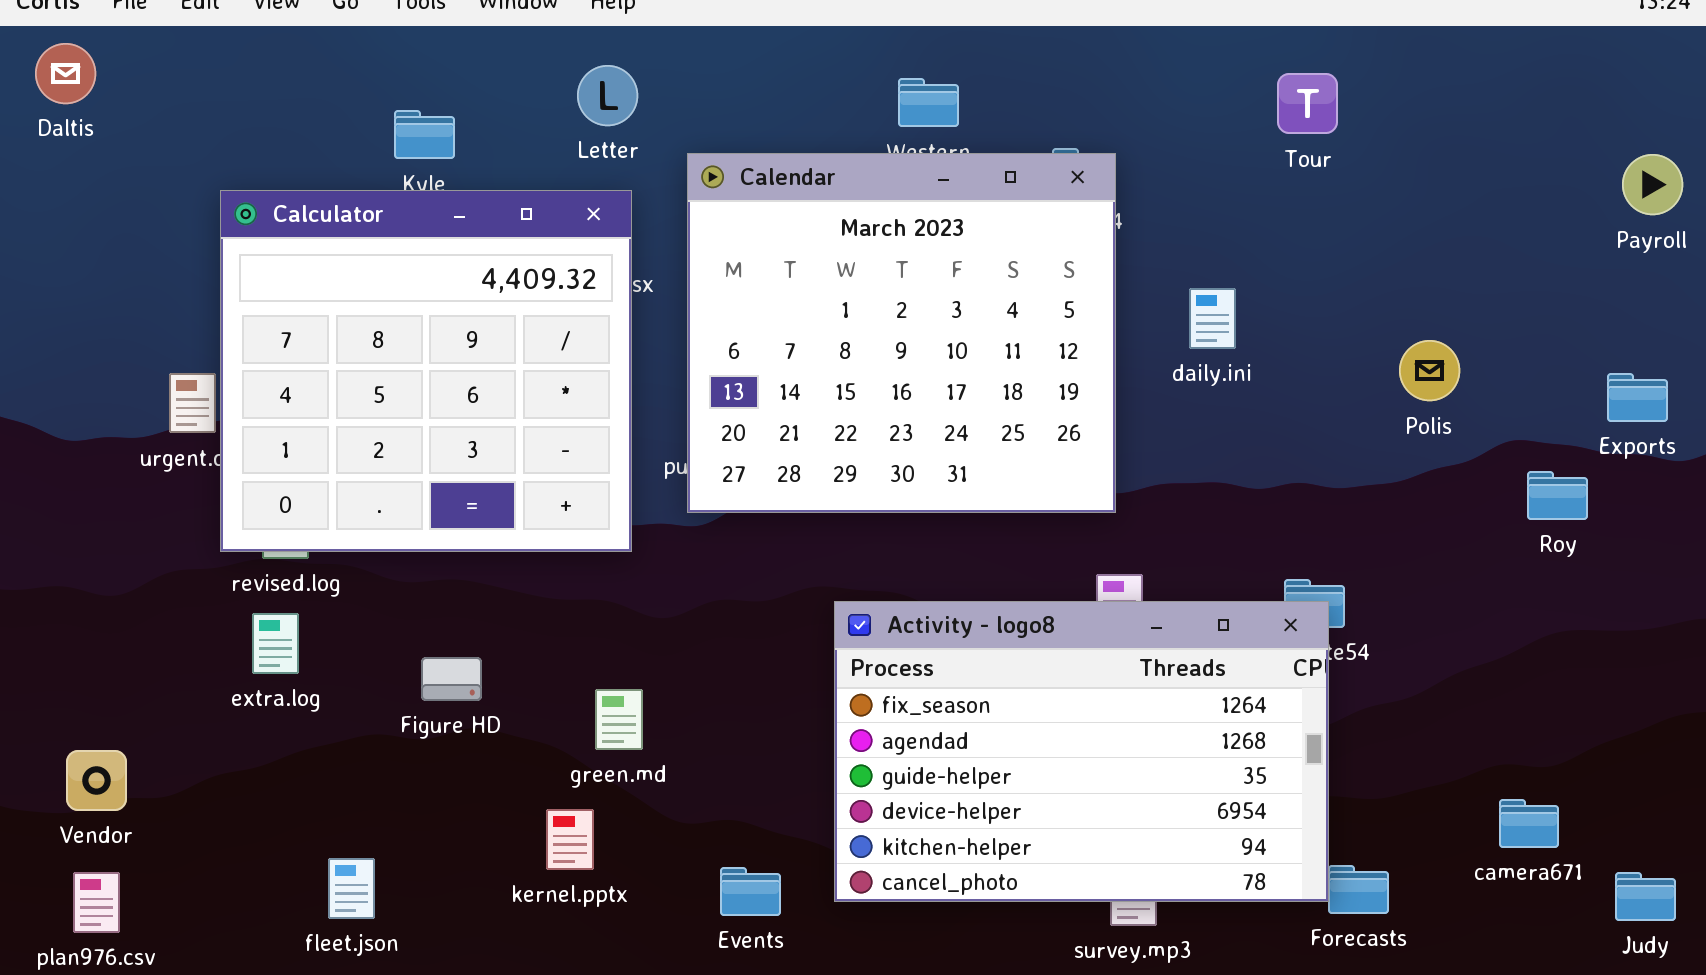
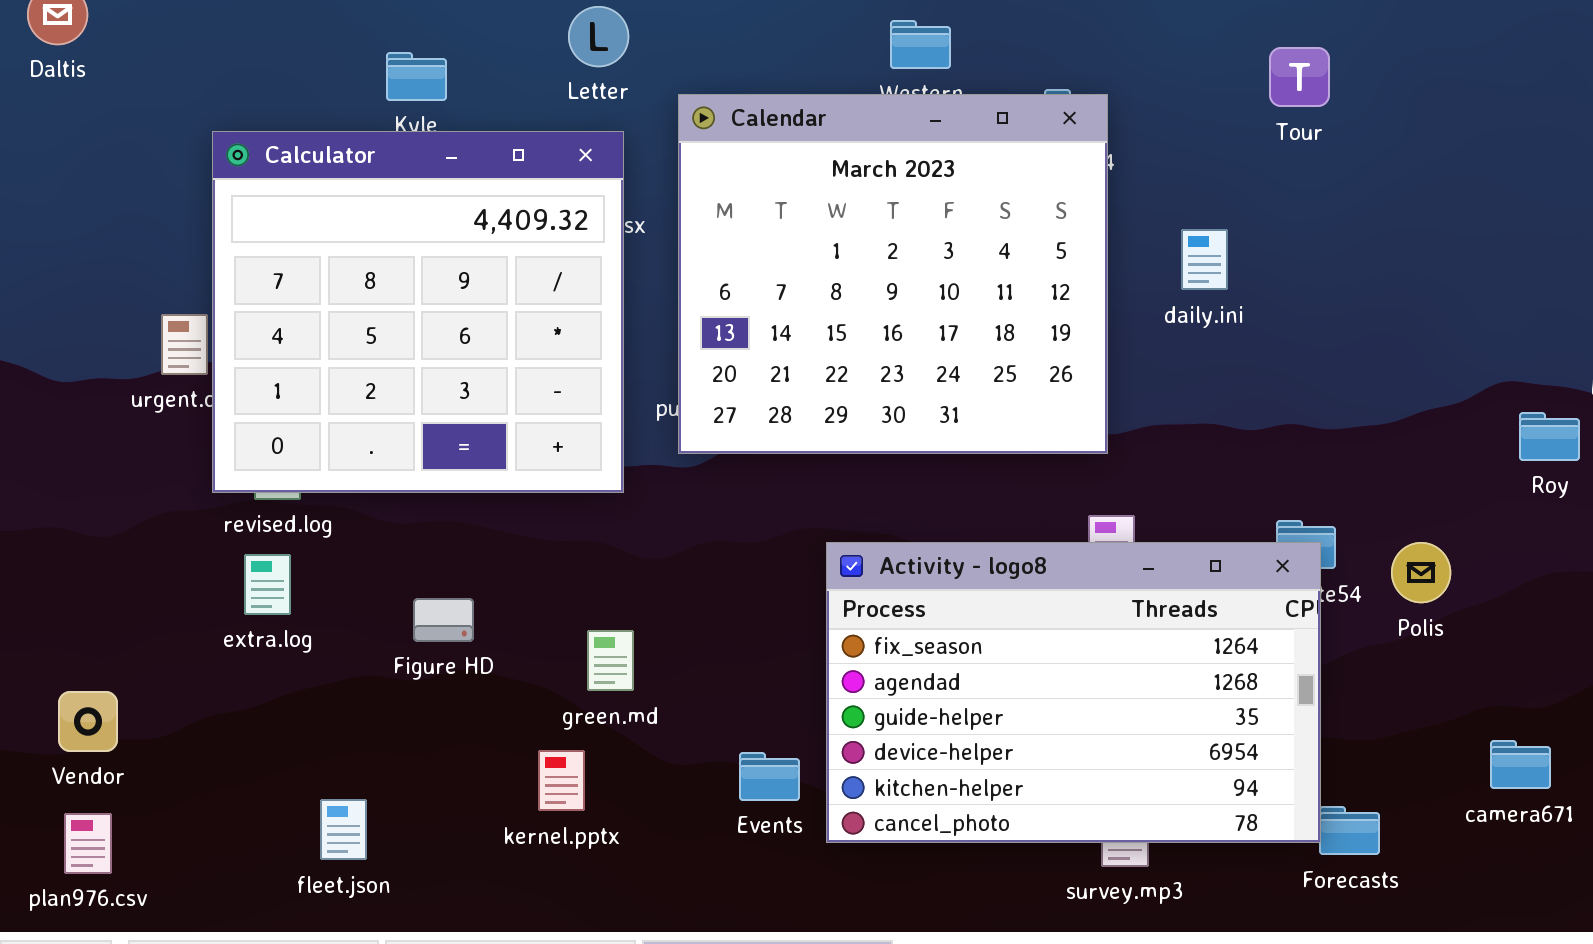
Tour: [1277,73,1338,134] -> [1269,47,1330,107], moved
Polis: [1399,340,1460,401] -> [1391,542,1451,603], moved
Events: [720,867,781,916] -> [739,752,800,801], moved

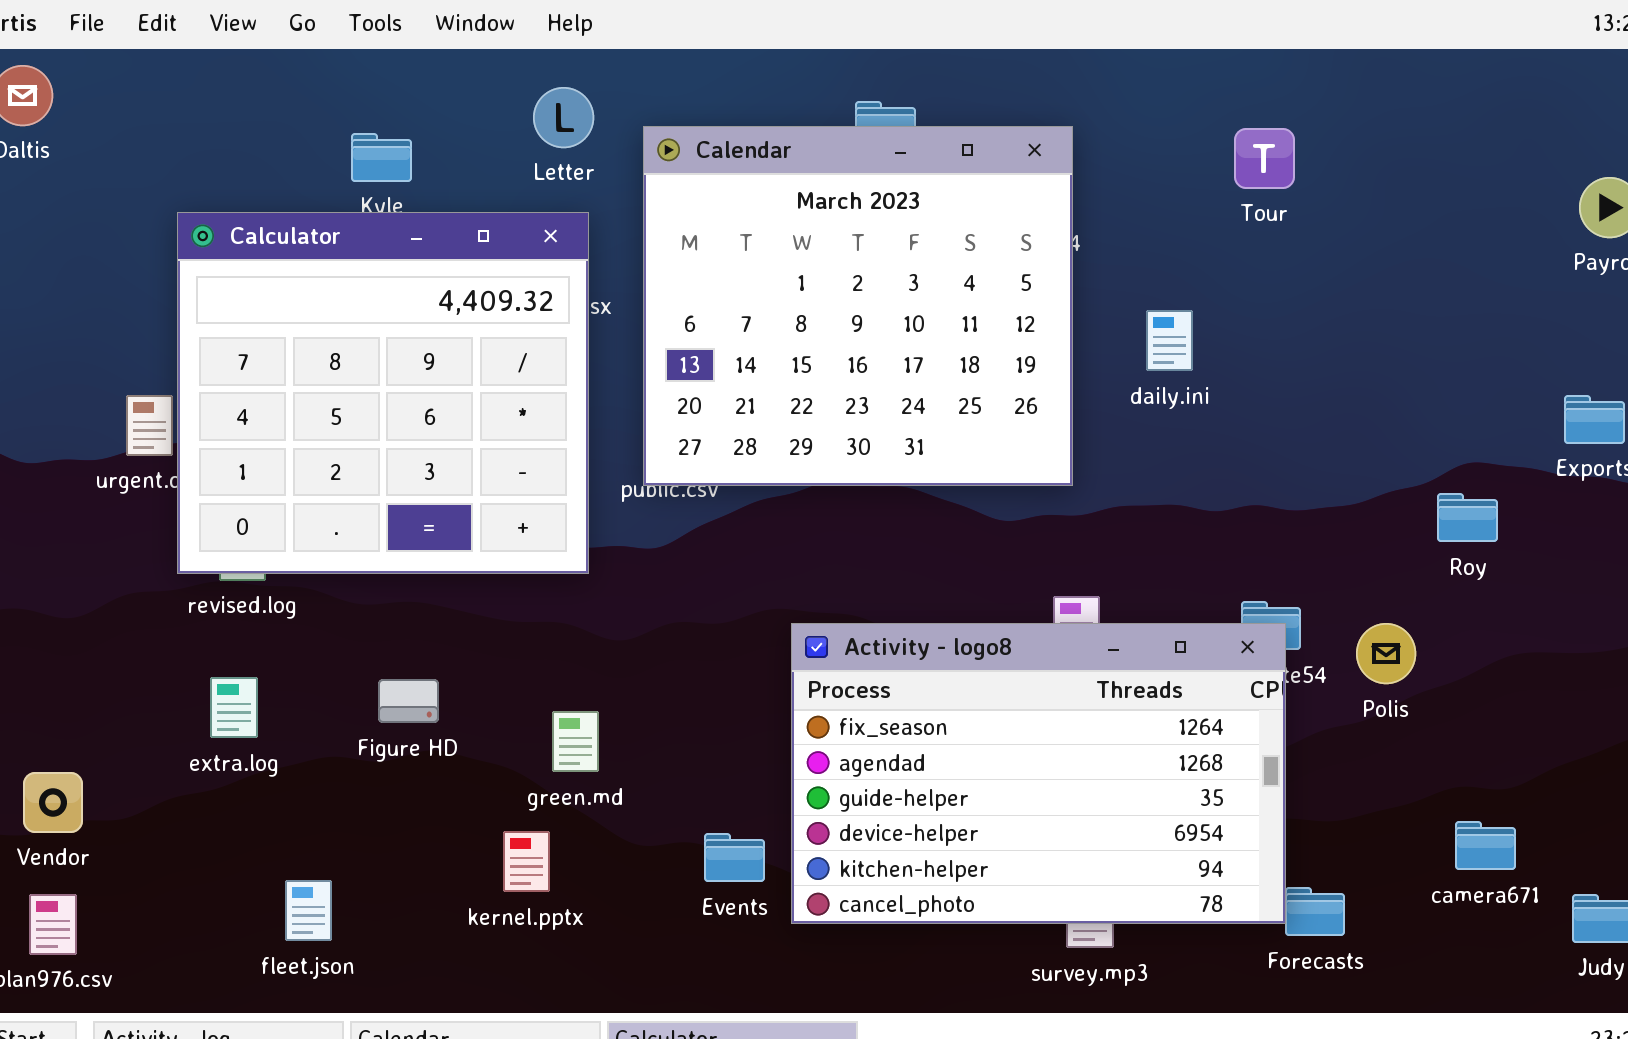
Calendar: [678,94,1108,454] -> [643,126,1073,486], moved
Roy: [1519,412,1580,461] -> [1437,493,1498,542], moved
extra.log: [244,554,291,615] -> [210,677,258,738], moved

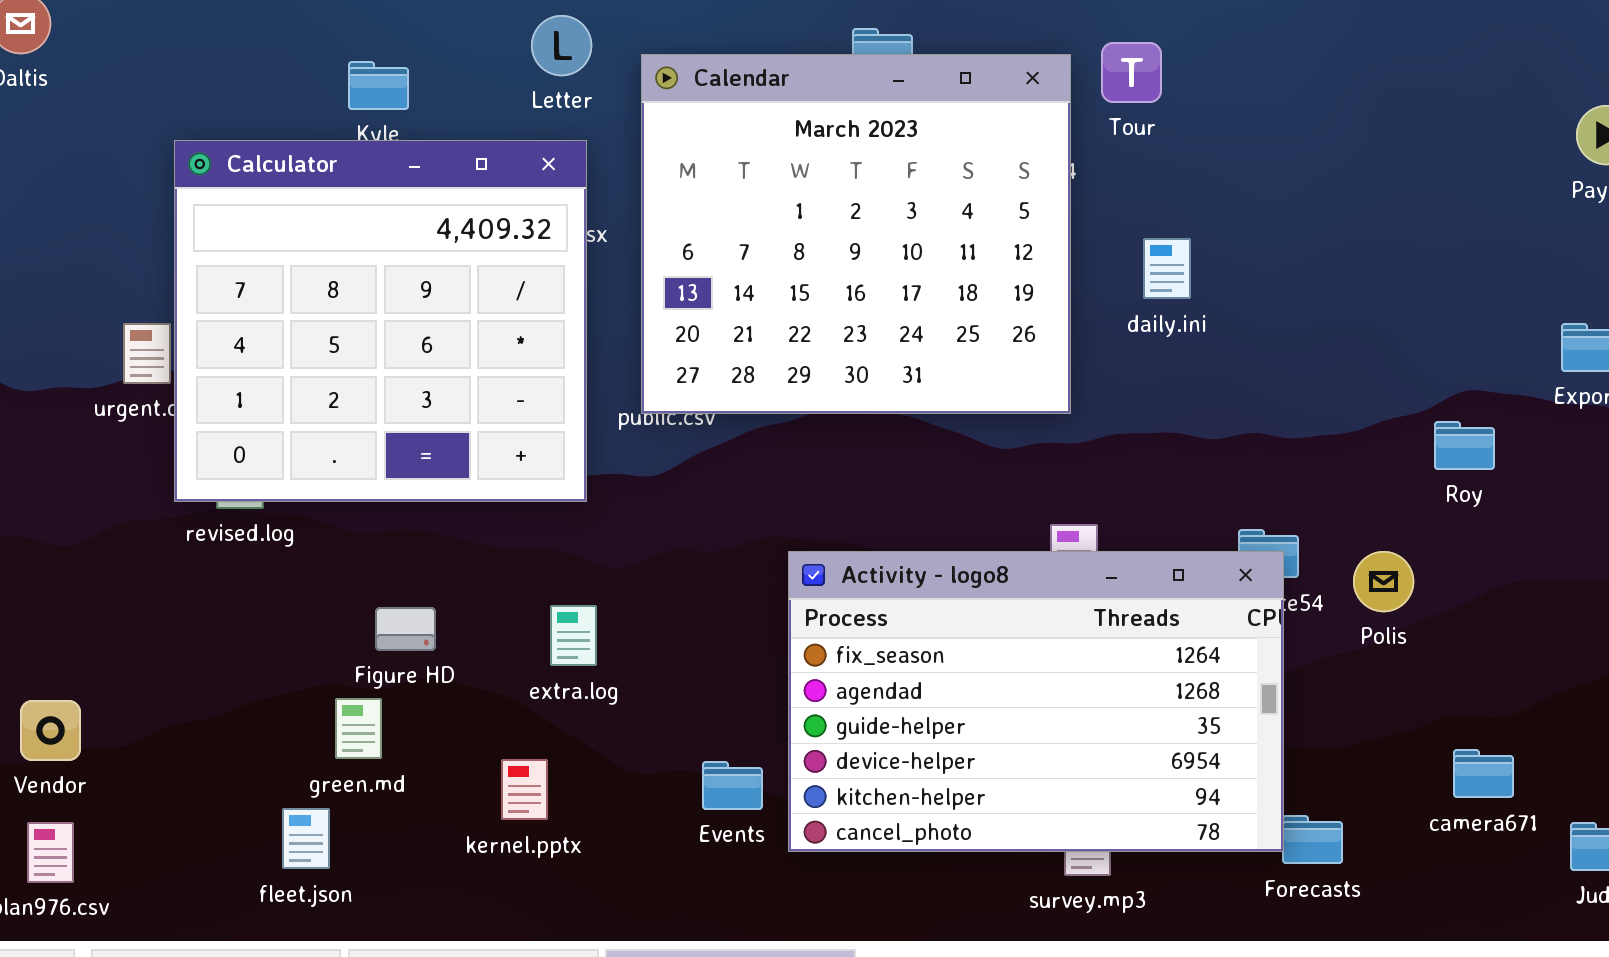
Tour: [1234,128,1295,189] -> [1101,42,1162,103], moved
extra.log: [210,677,258,738] -> [550,605,597,666], moved
green.md: [552,711,599,772] -> [335,698,382,759], moved

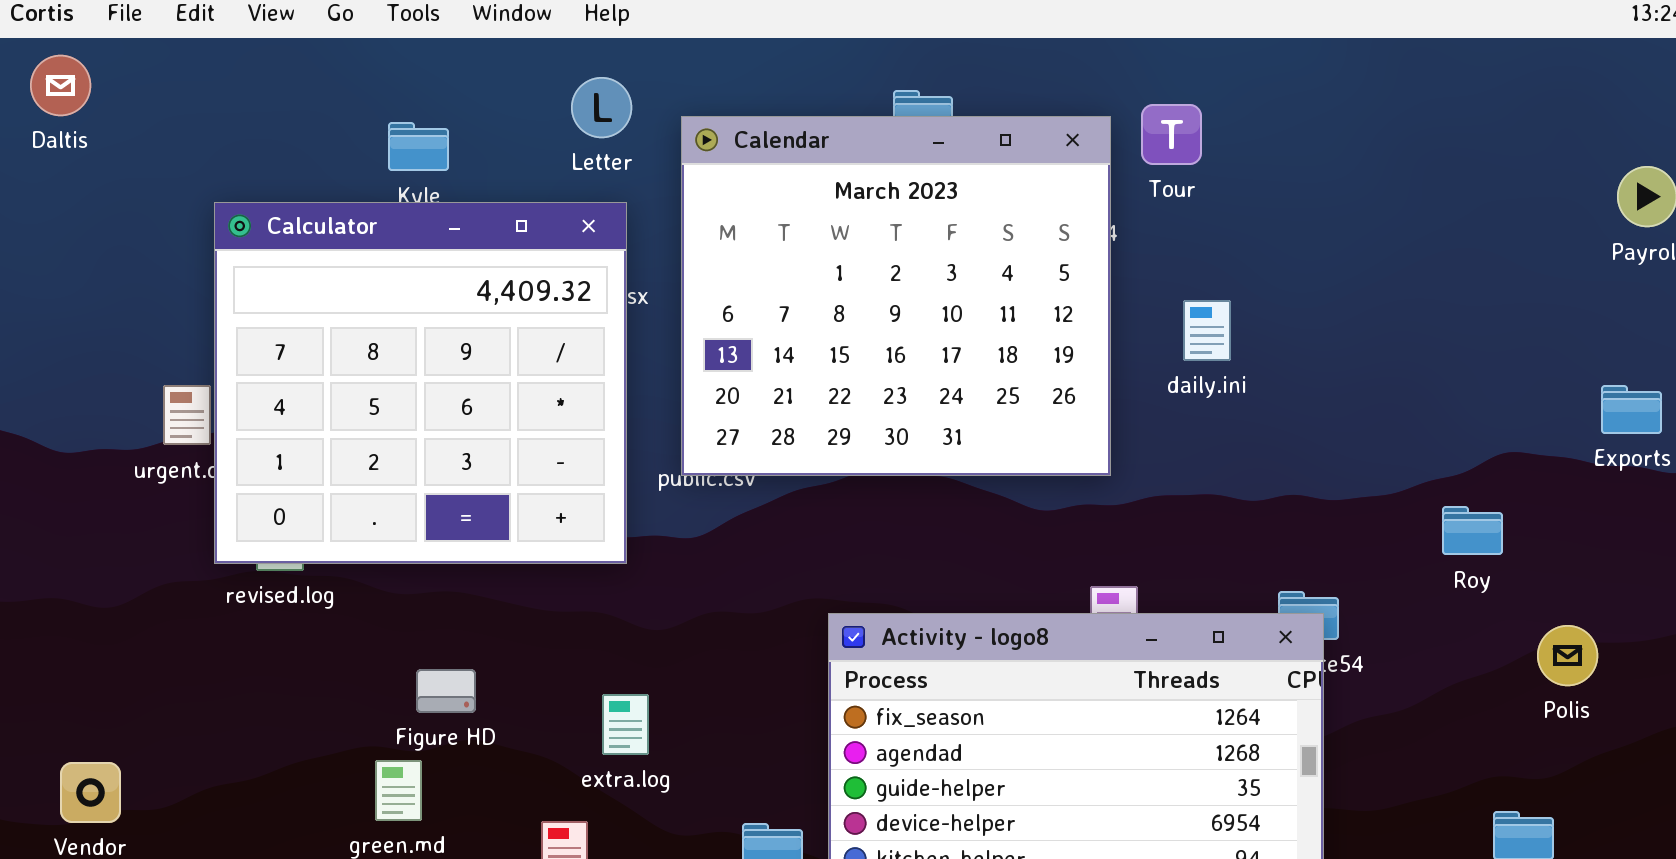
Roy: [1434,421,1495,470] -> [1442,506,1503,555], moved
Polis: [1353,551,1414,612] -> [1537,625,1598,686], moved
extra.log: [550,605,597,666] -> [602,694,649,755], moved

